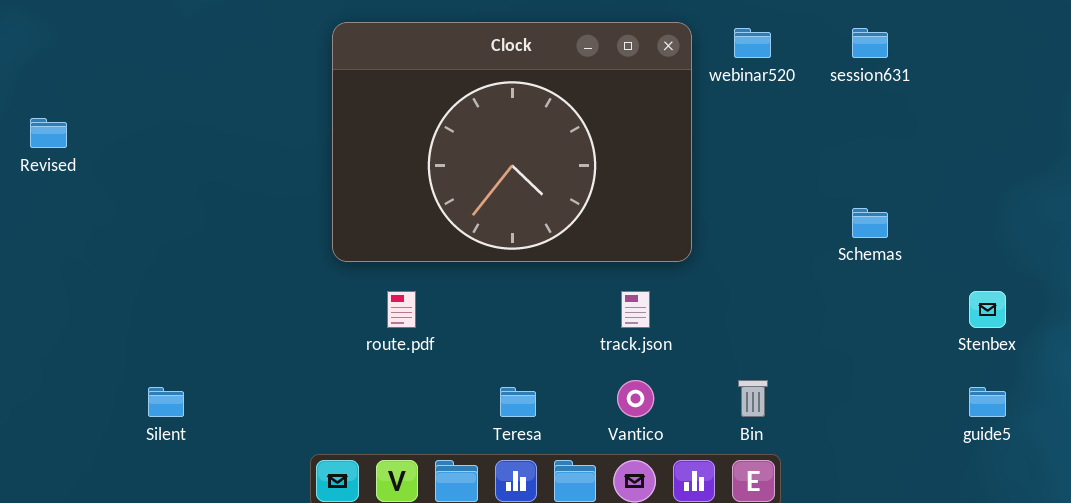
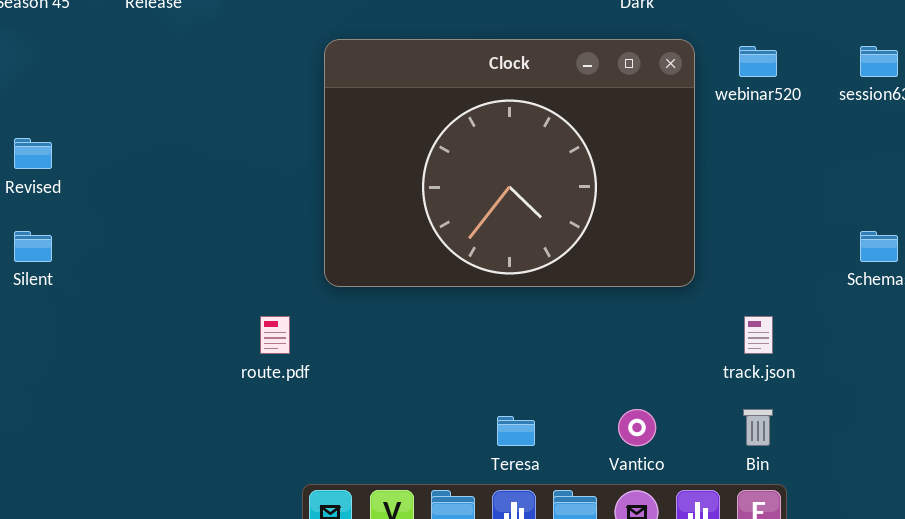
route.pdf: [387,291,416,328] -> [260,316,290,354], moved
track.json: [621,291,650,328] -> [744,316,773,354], moved
Silent: [148,387,184,417] -> [14,231,52,262], moved

